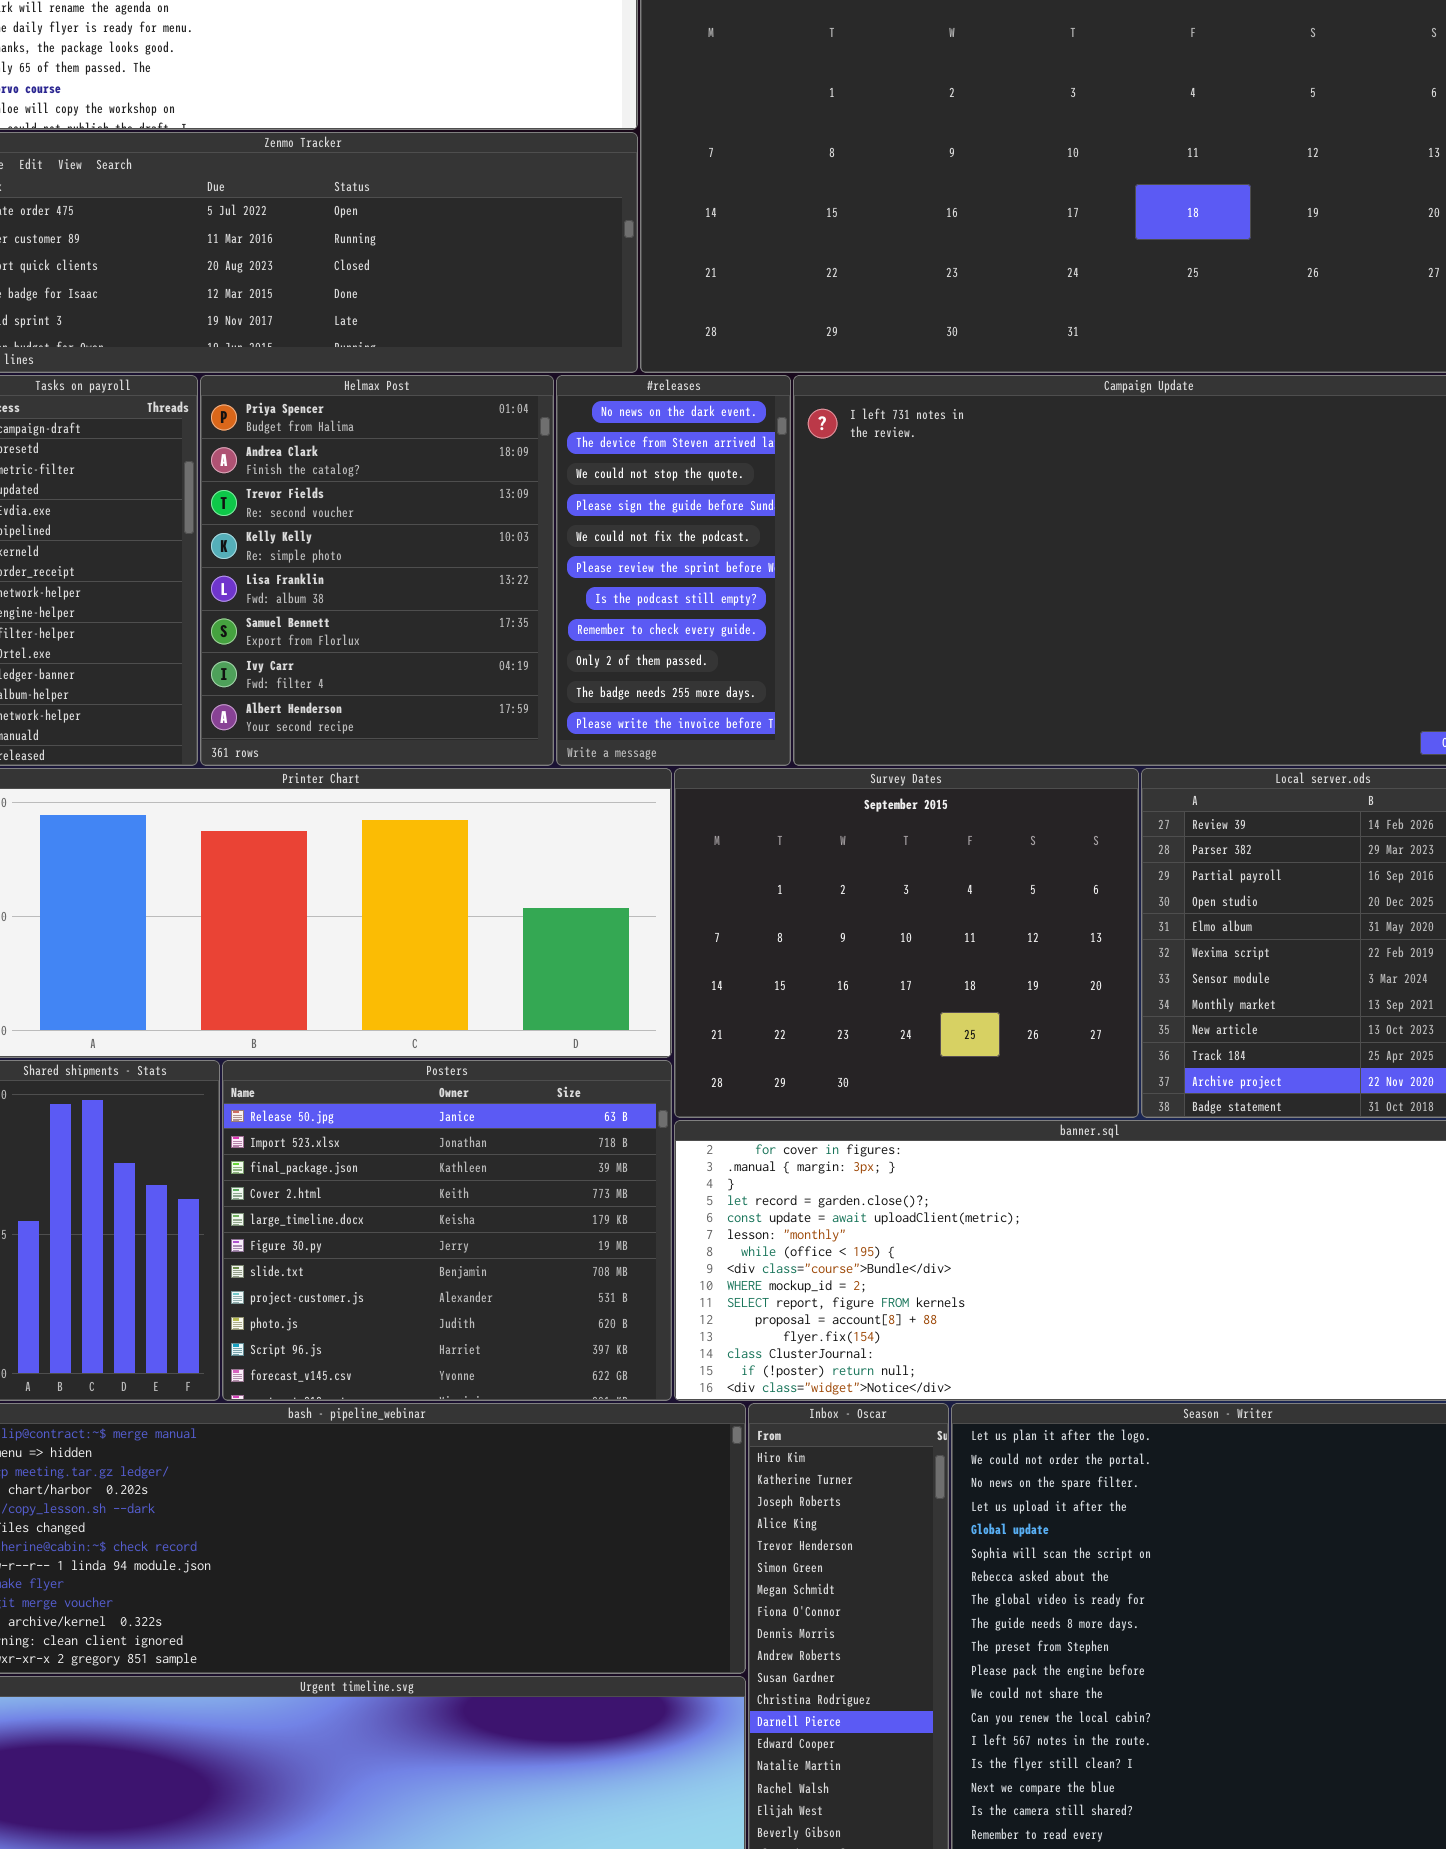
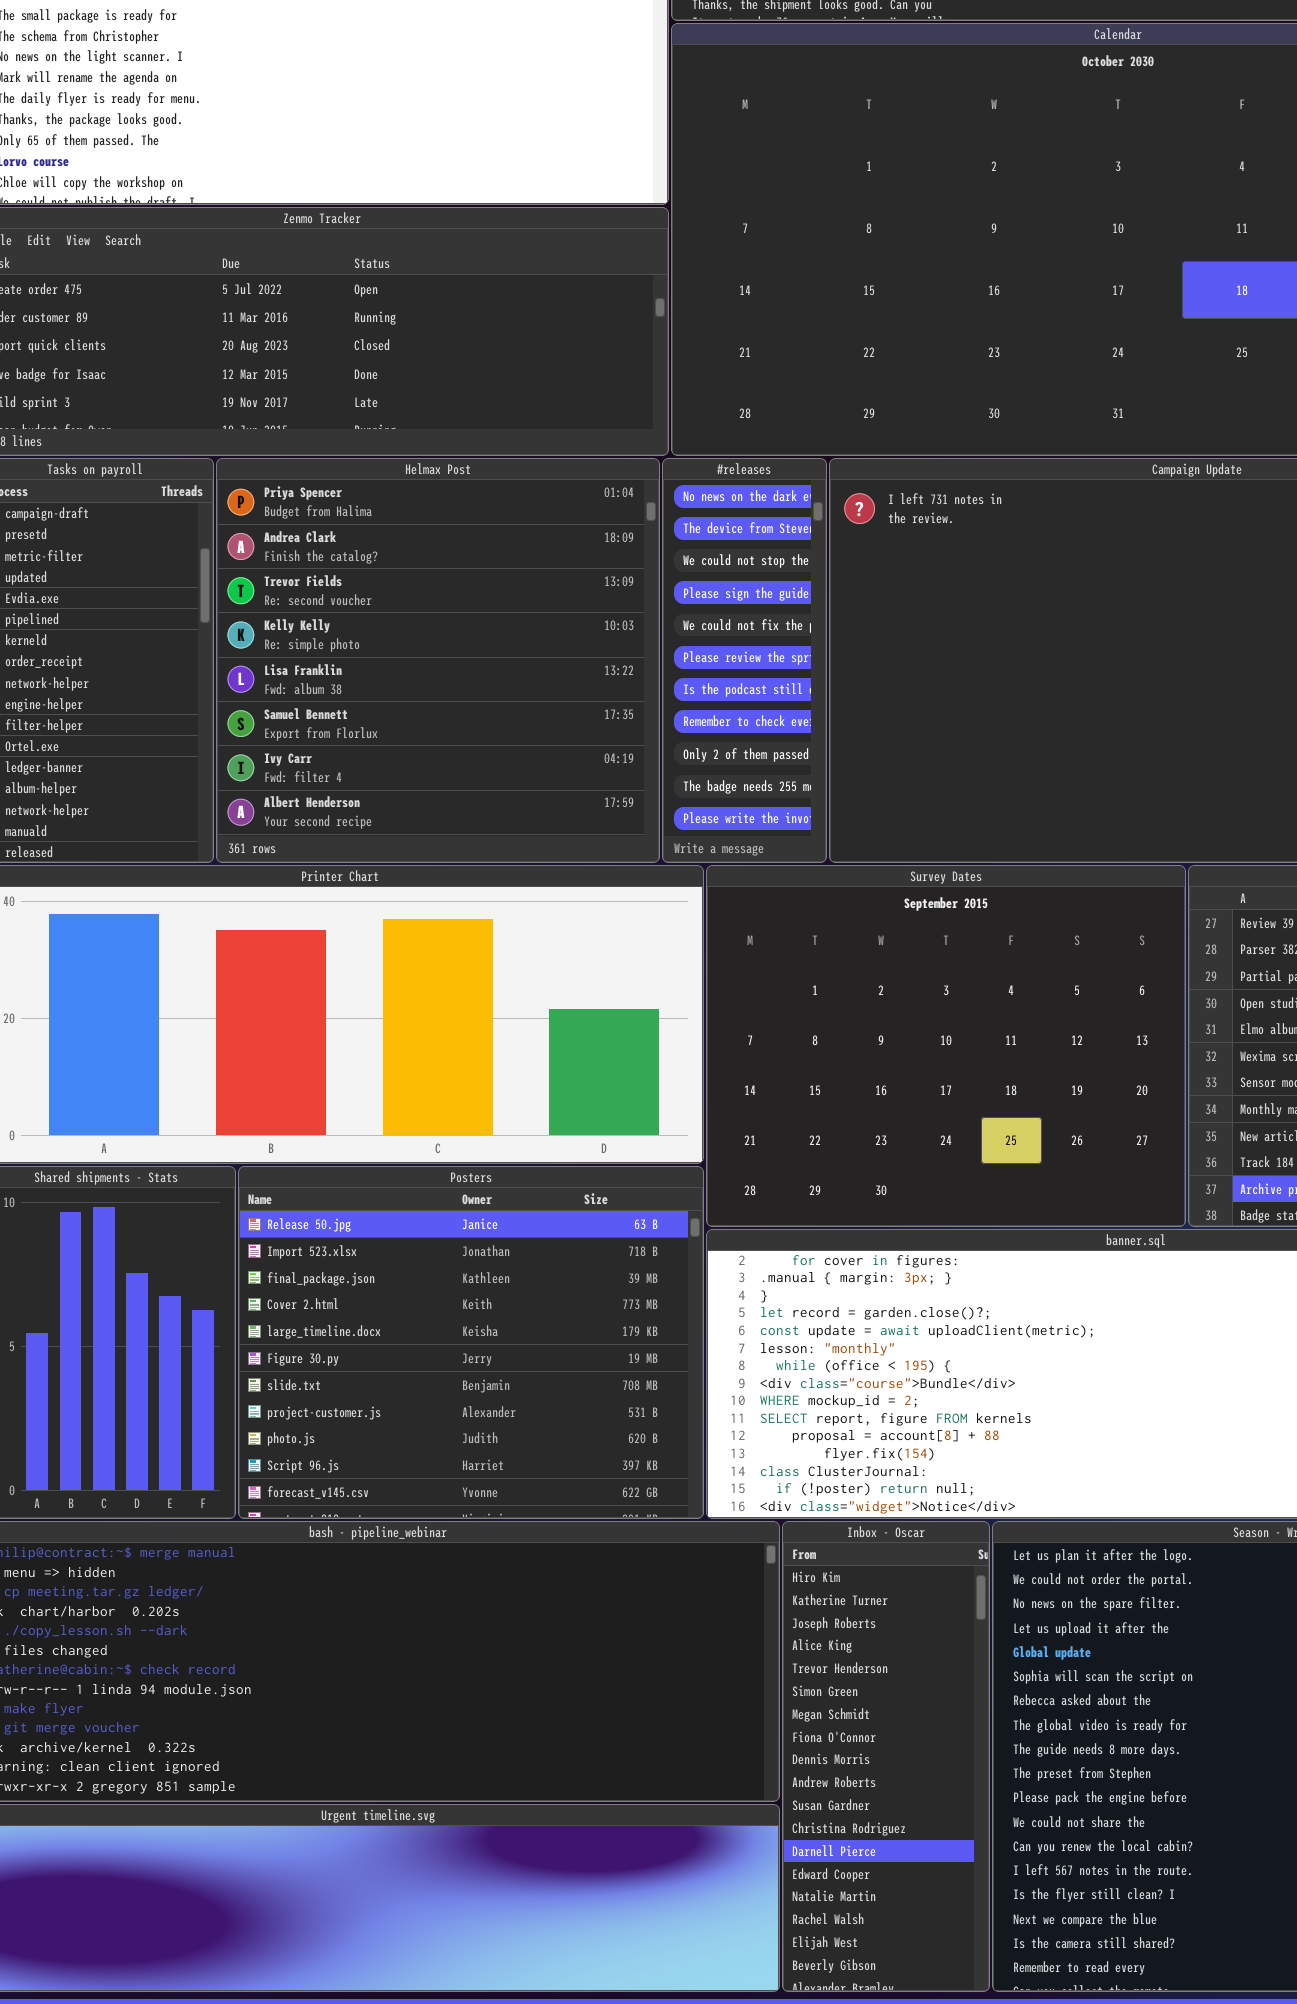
Helmax Post: [200,375,554,766] -> [216,458,660,863], resized
#releases: [556,375,791,766] -> [662,458,827,863], resized

